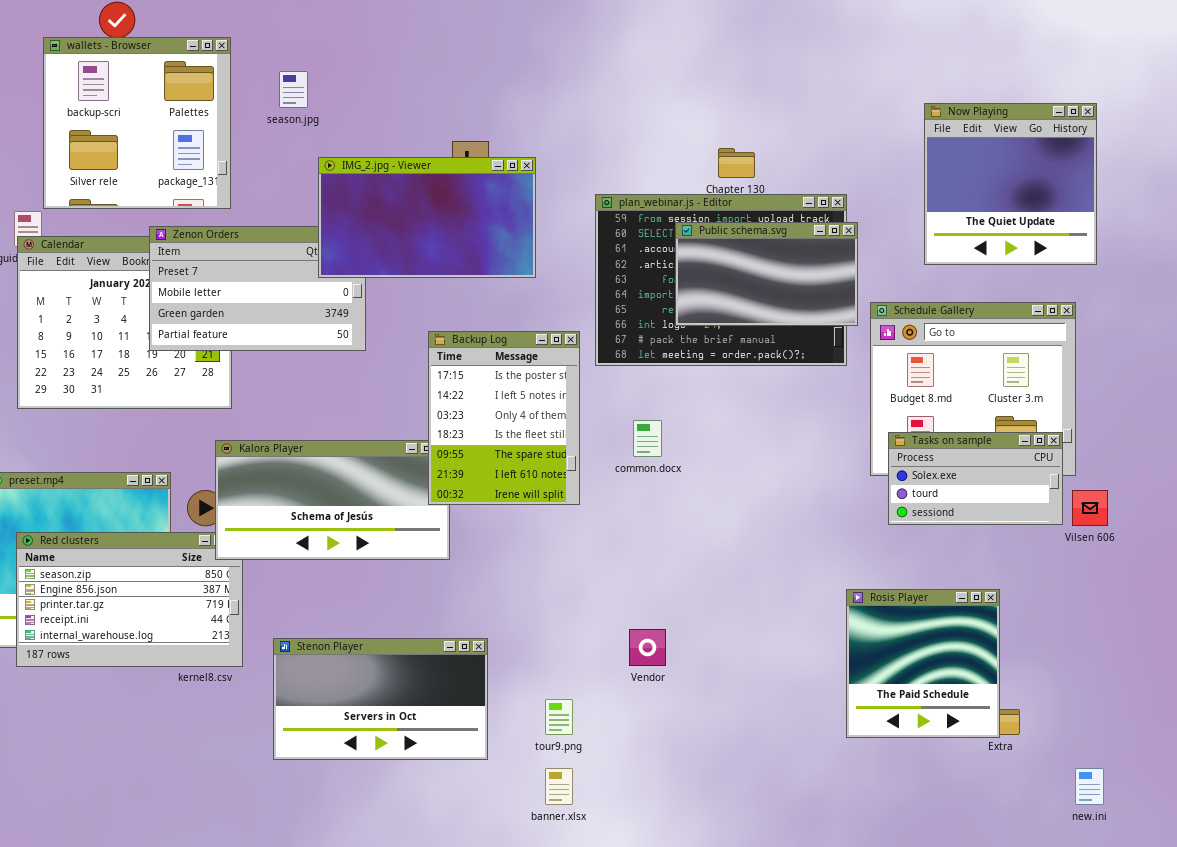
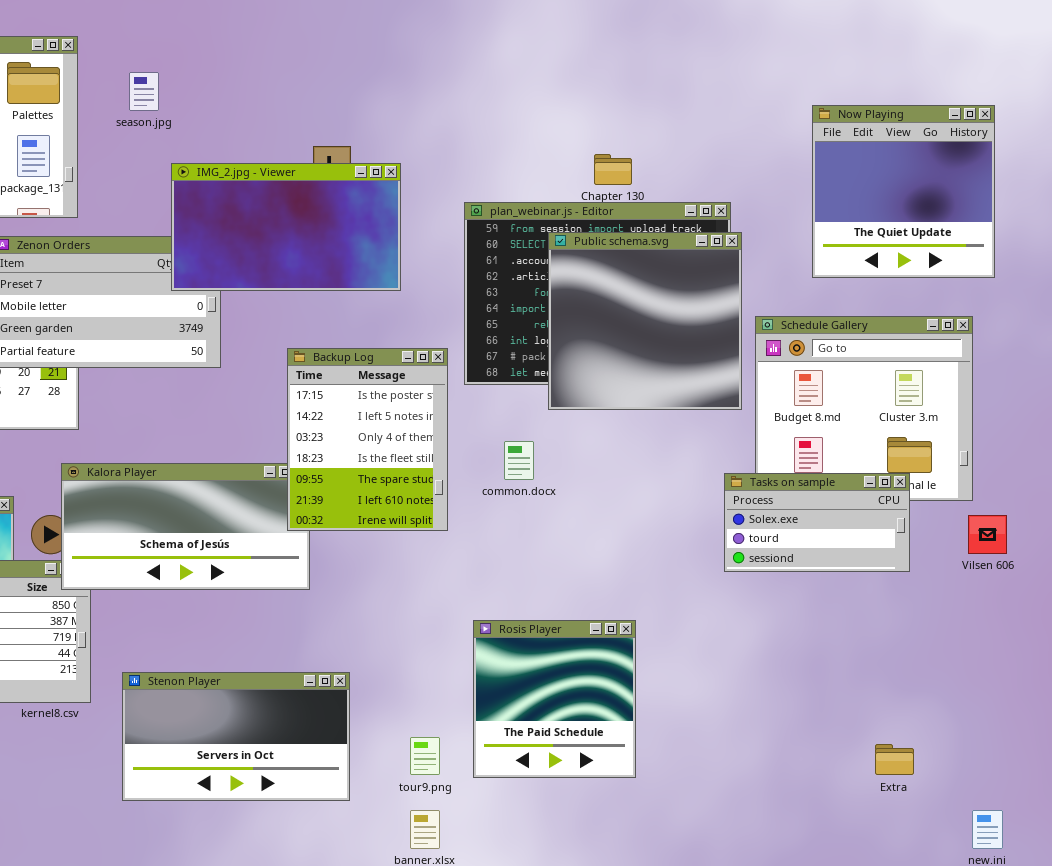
Public schema.svg: [675,222,858,326] -> [548,232,742,410], resized
Tasks on sample: [888,432,1063,525] -> [724,473,910,572], moved
Rosis Player: [846,589,1000,738] -> [473,620,636,778], moved

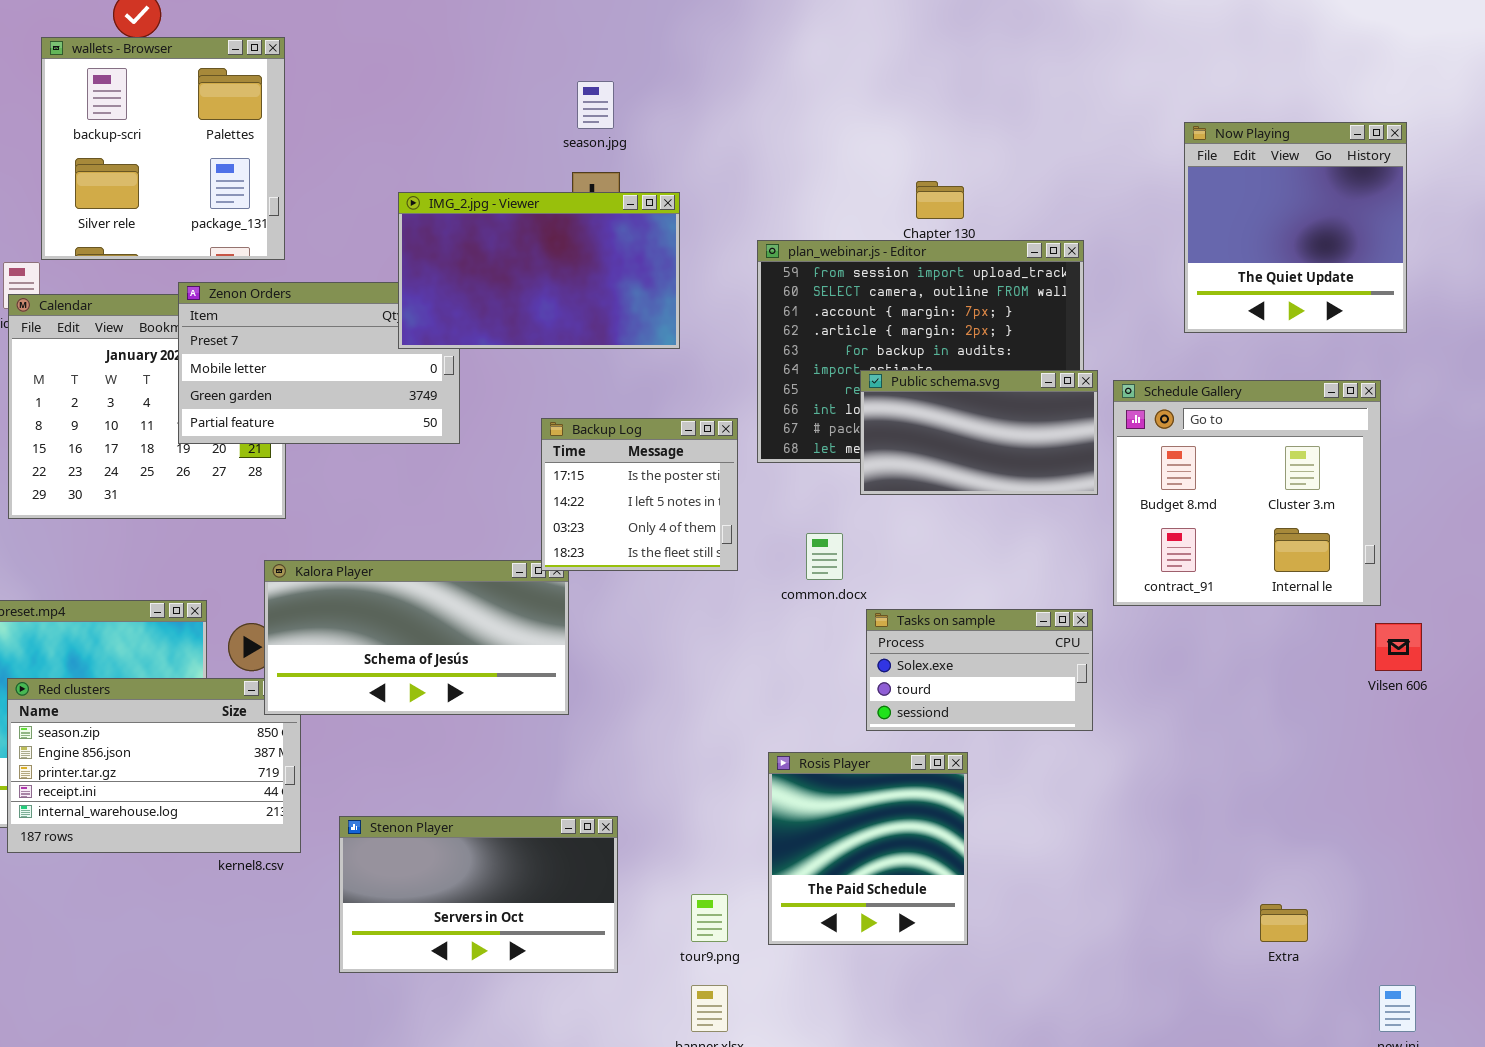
season.jpg: [129,72,159,111] -> [577,81,614,129], moved
Public schema.svg: [548,232,742,410] -> [860,370,1098,495], resized
Backup Log: [287,348,448,531] -> [541,418,738,571], resized
Tasks on sample: [724,473,910,572] -> [866,609,1093,731], moved

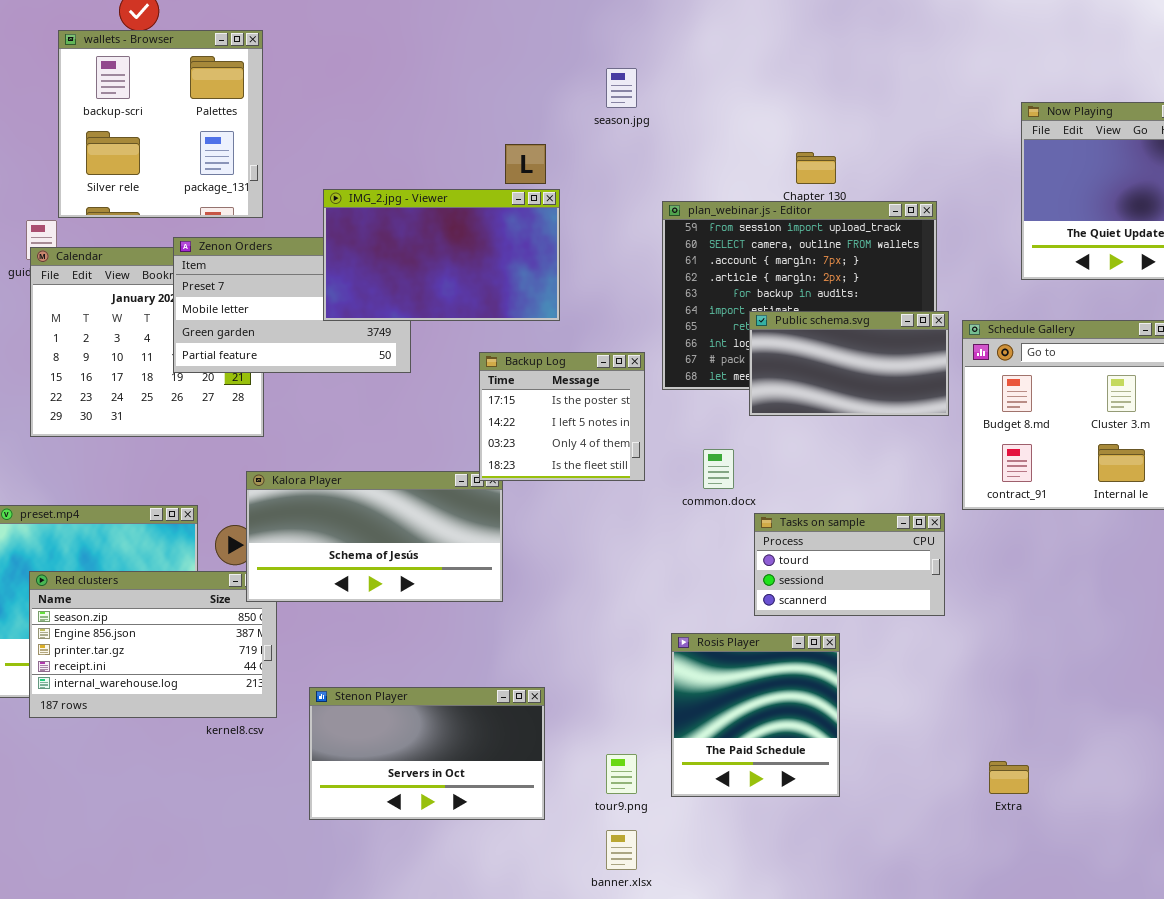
season.jpg: [577,81,614,129] -> [606,68,637,108], moved
IMG_2.jpg - Viewer: [398,192,680,349] -> [323,189,560,321], moved
Tasks on sample: [866,609,1093,731] -> [754,513,945,616], scrolled down 1 row
Extra: [1260,904,1308,942] -> [989,761,1029,794], moved

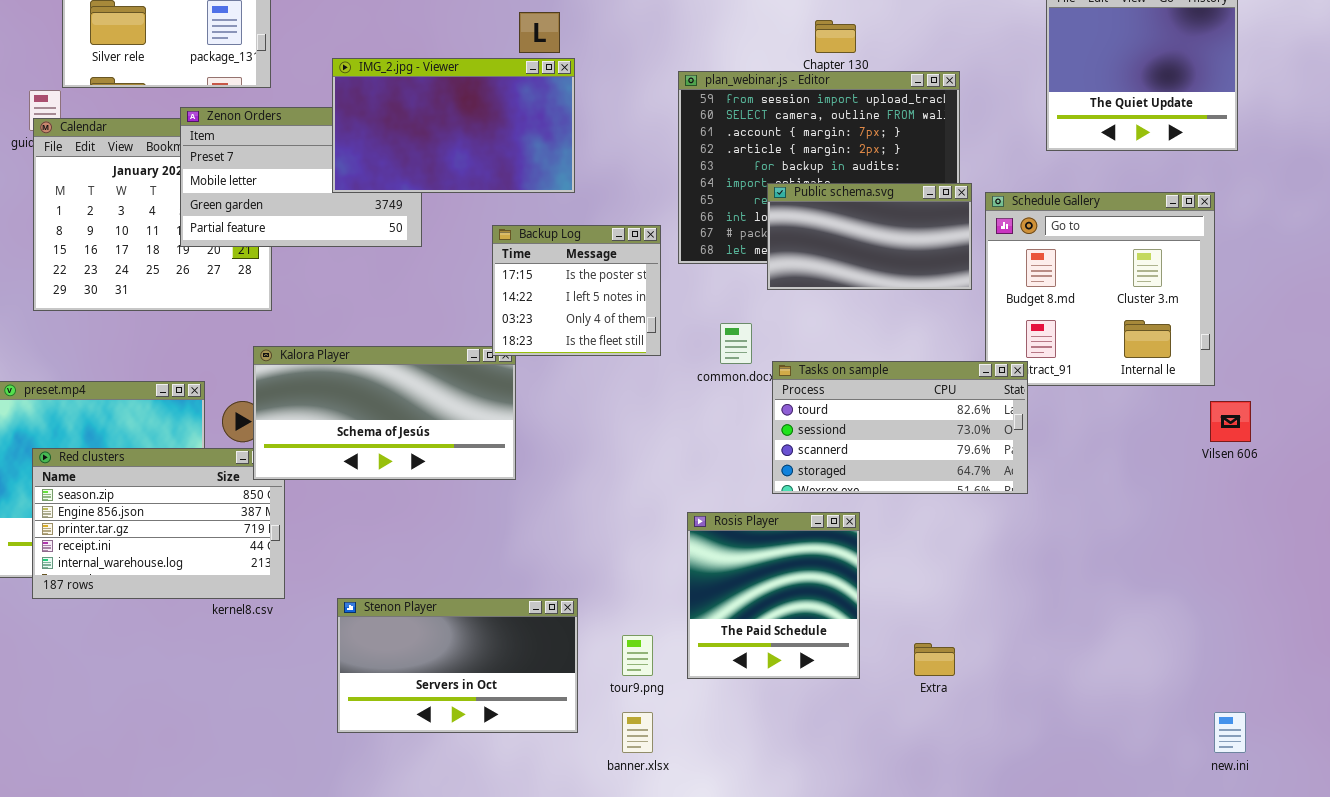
Tasks on sample: [754,513,945,616] -> [772,361,1028,494], resized
Stenon Player: [309,687,545,820] -> [337,598,578,733], moved
Extra: [989,761,1029,794] -> [914,643,955,676], moved

